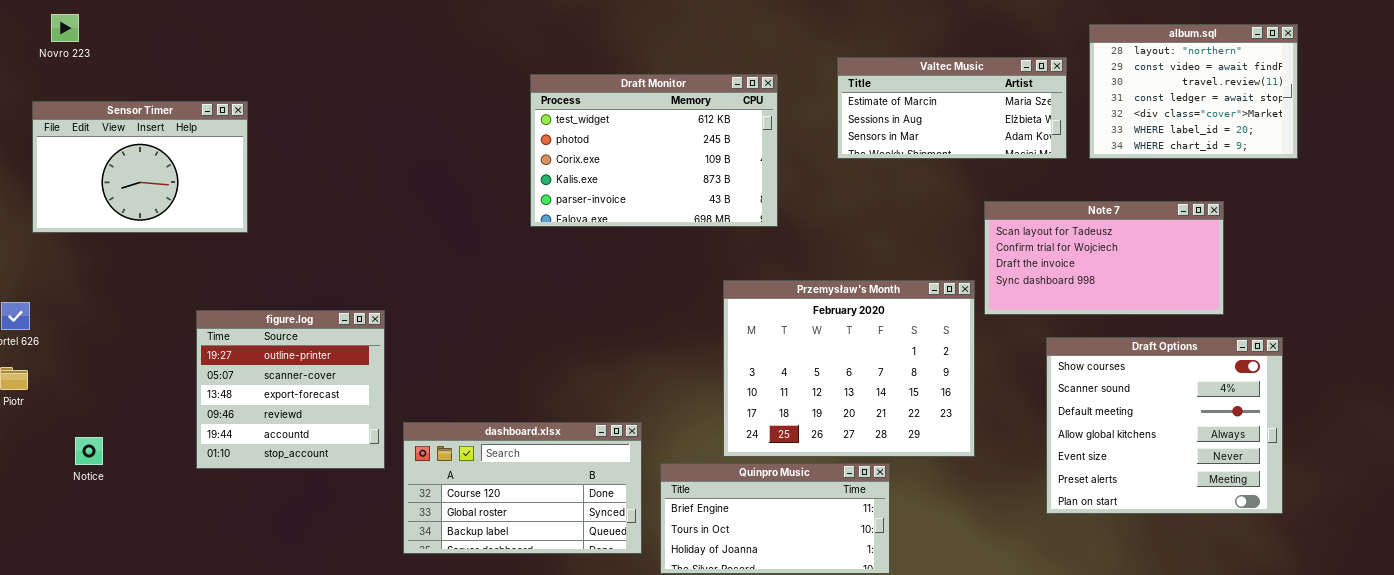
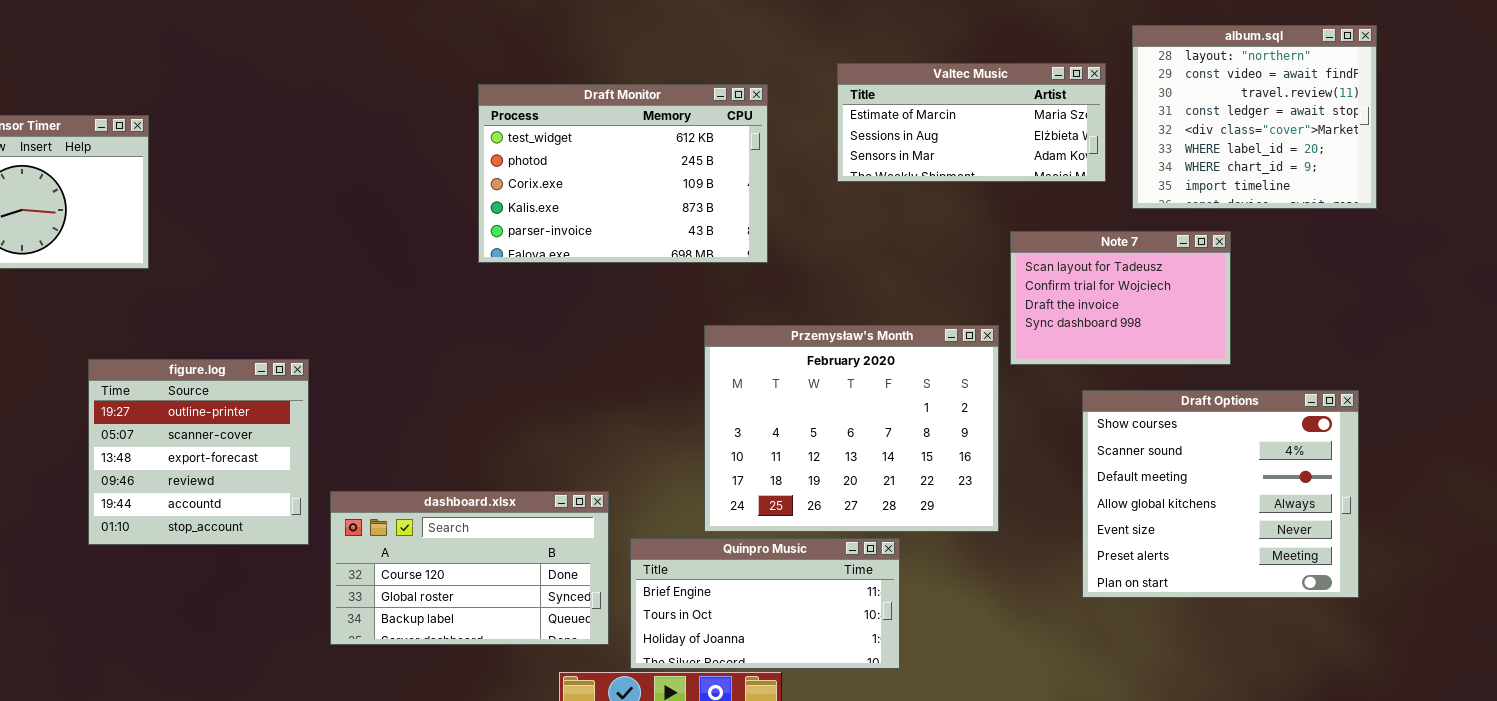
album.sql: [1089,24,1298,159] -> [1132,25,1377,209], resized
Note 7: [984,201,1224,315] -> [1010,231,1231,365], resized

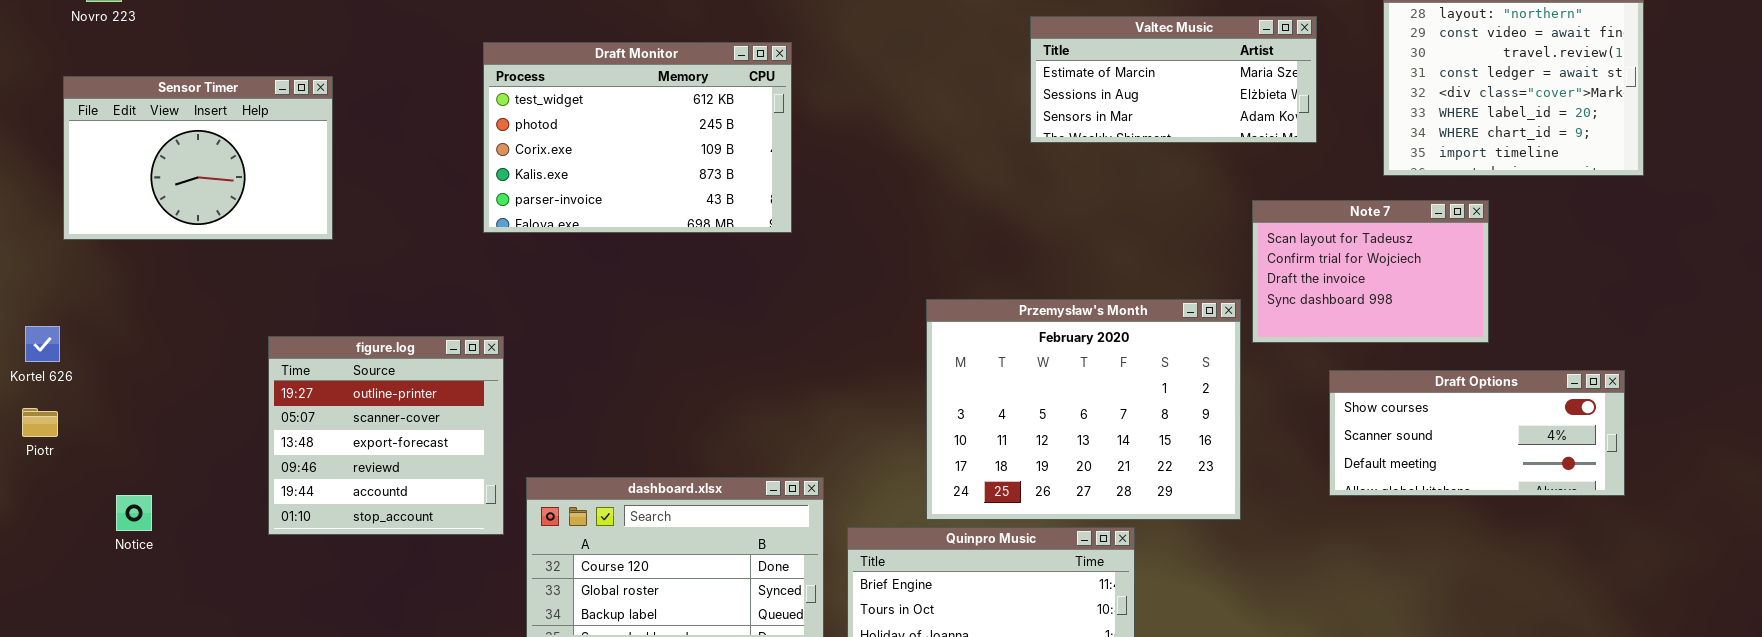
Valtec Music: [837,63,1106,182] -> [1030,16,1317,143], moved
Draft Monitor: [478,84,768,263] -> [483,42,792,233], moved
Draft Options: [1082,390,1359,598] -> [1329,370,1625,496], resized

